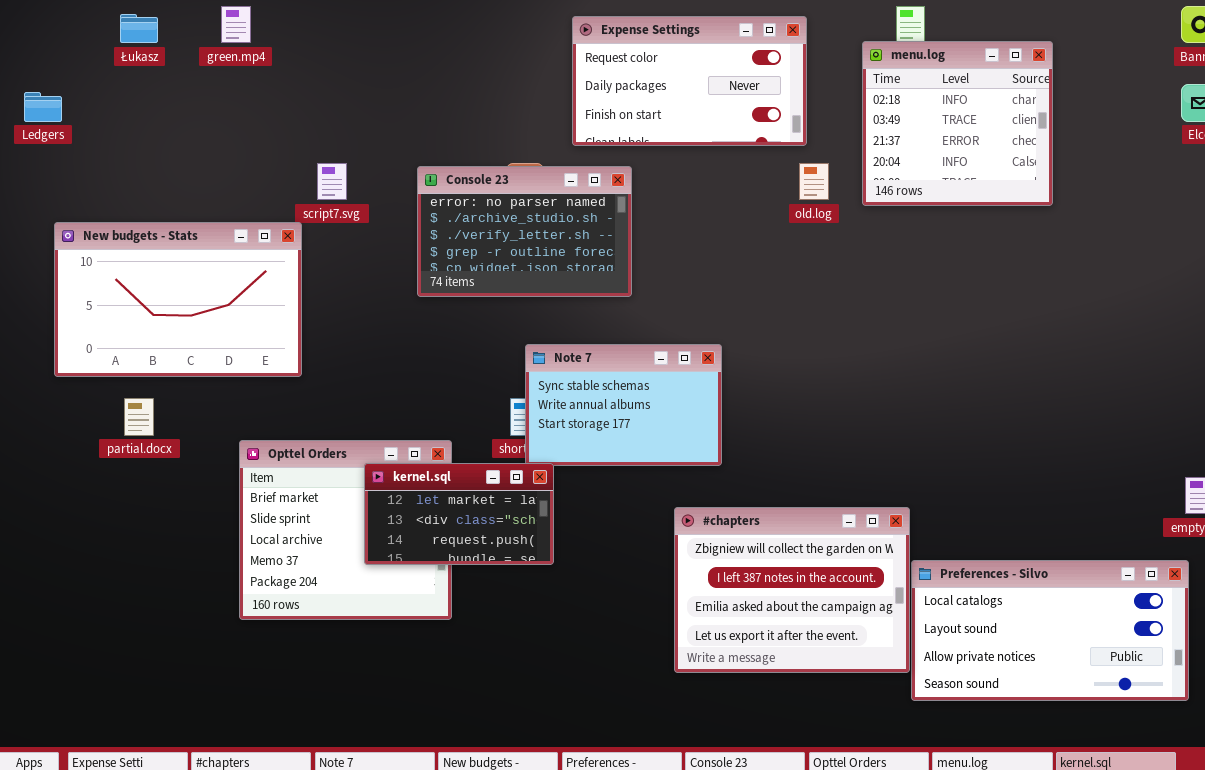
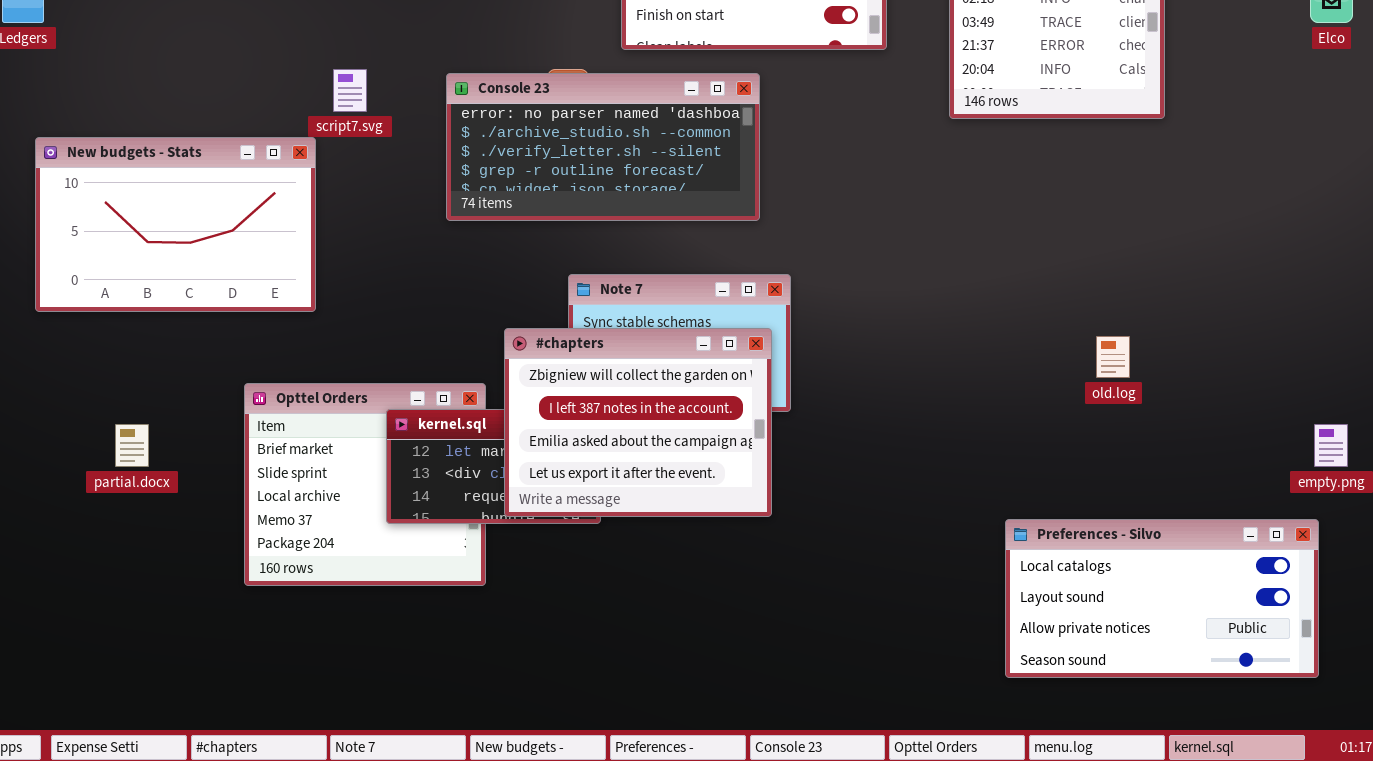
old.log: [799,163,829,200] -> [1096,336,1130,378], moved
Console 23: [417,166,632,297] -> [446,73,760,221], resized
partial.docx: [124,398,154,436] -> [115,424,149,467], moved
#chapters: [674,507,910,673] -> [504,328,772,517], moved

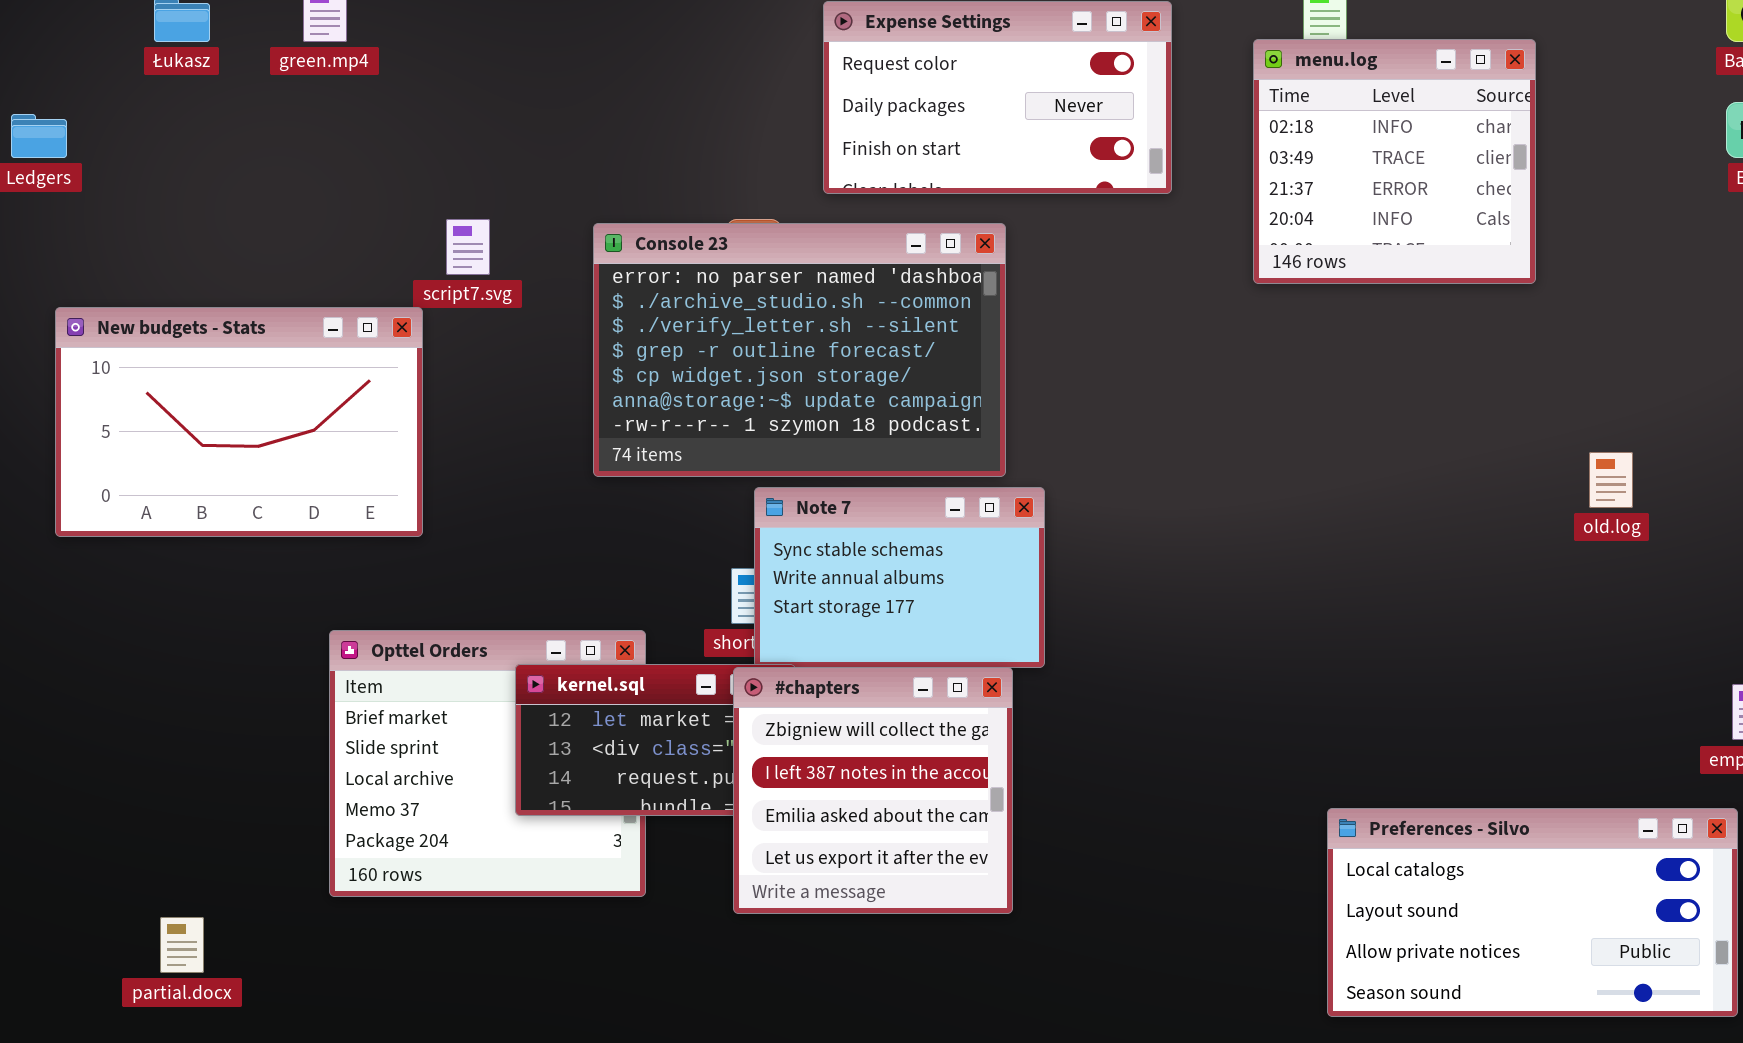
Console 23: [446,73,760,221] -> [593,223,1006,477], resized
#chapters: [504,328,772,517] -> [733,667,1013,914], moved, resized
old.log: [1096,336,1130,378] -> [1589,452,1633,508], moved
partial.docx: [115,424,149,467] -> [160,917,204,973], moved

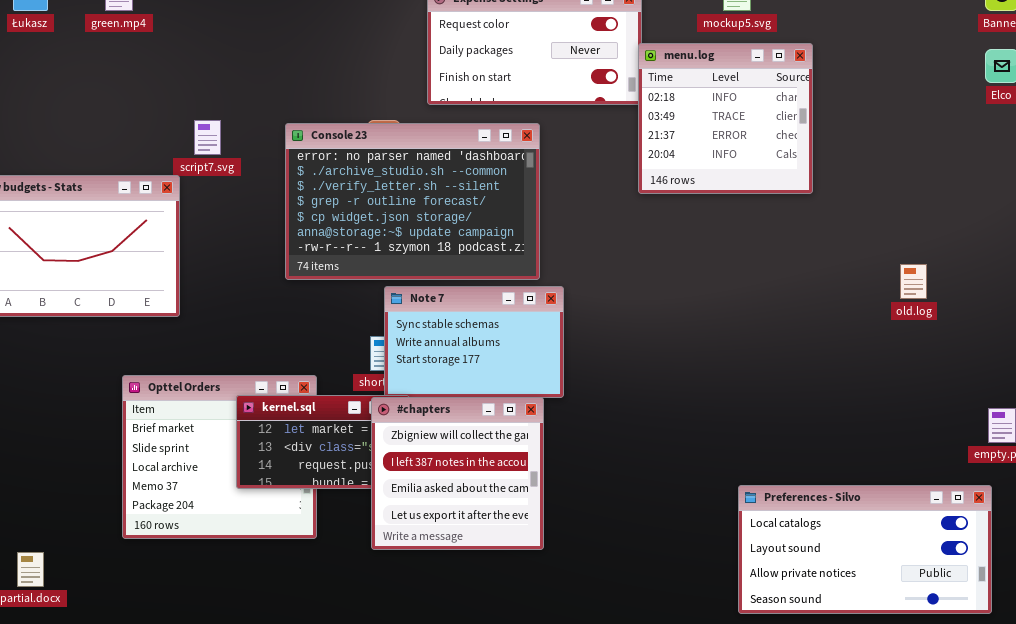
menu.log: [1253,39,1536,284] -> [638,43,813,194], moved

